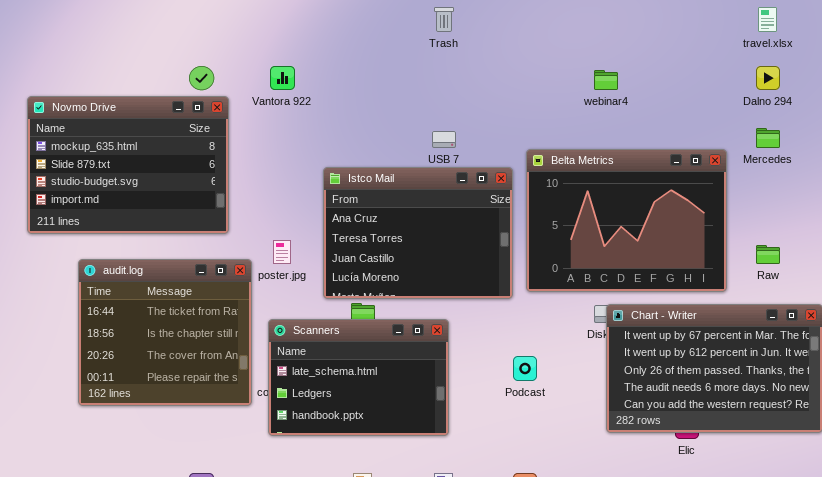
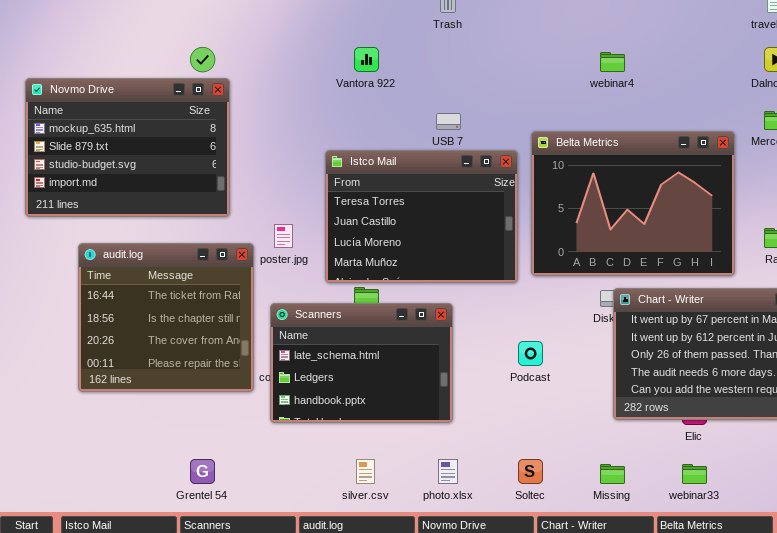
Vantora 922: [270,66,295,90] -> [354,47,379,72], moved
Istco Mail: [323,167,513,299] -> [325,150,518,283], scrolled down 1 row

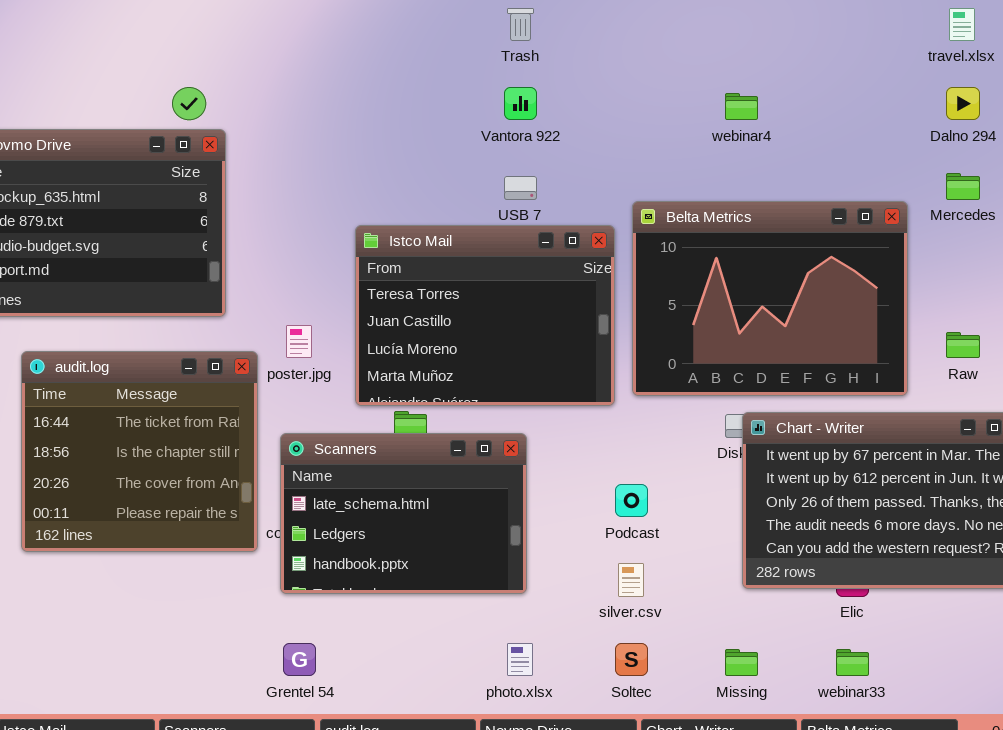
Vantora 922: [354,47,379,72] -> [504,87,537,120], moved
Grentel 54: [190,459,215,484] -> [283,643,316,676], moved
silver.csv: [356,459,375,484] -> [618,563,644,597], moved

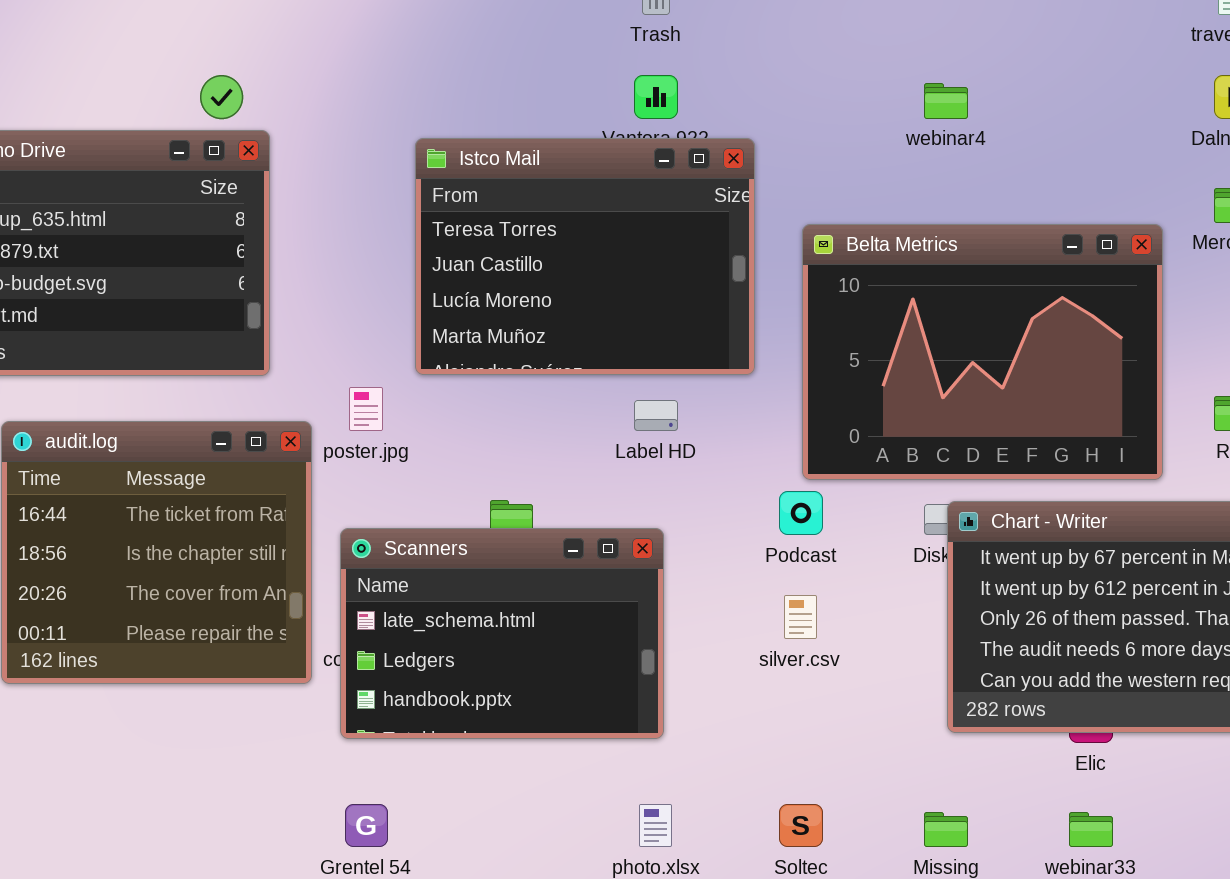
Istco Mail: [355,225,615,406] -> [415,138,755,375], moved
Podcast: [615,484,648,517] -> [779,491,823,535], moved
silver.csv: [618,563,644,597] -> [784,595,817,639], moved

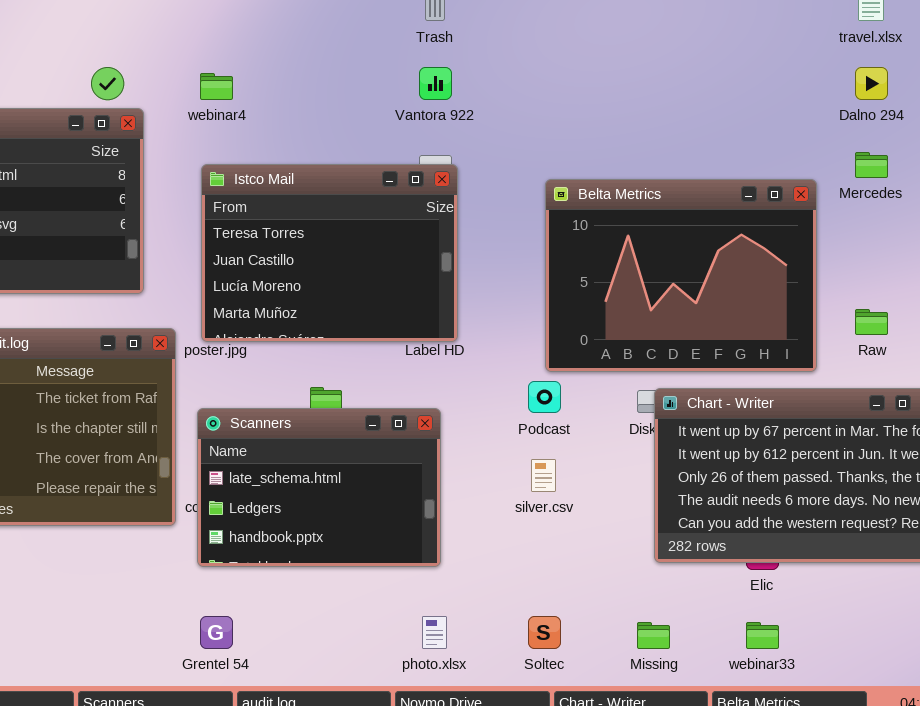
webinar4: [924,83,968,119] -> [200,73,233,100], moved
Istco Mail: [415,138,755,375] -> [201,164,458,342], moved

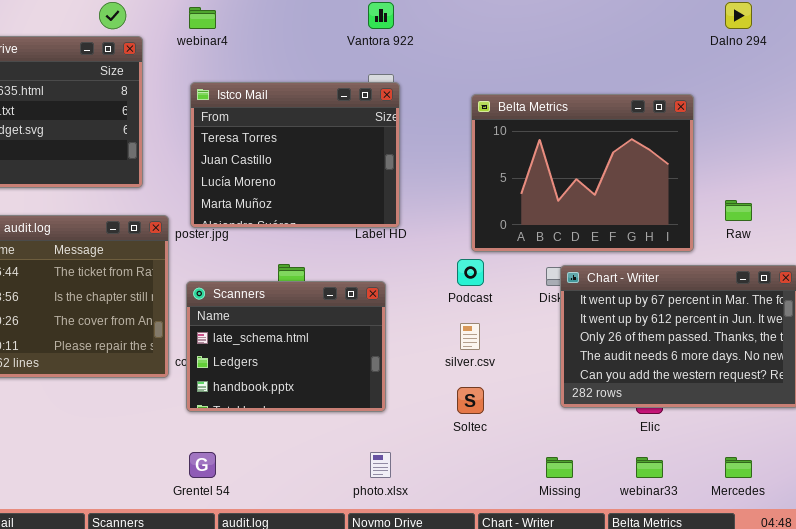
Mercedes: [855,152,888,178] -> [725,457,752,478], moved
Soltec: [528,616,561,649] -> [457,387,484,414], moved

